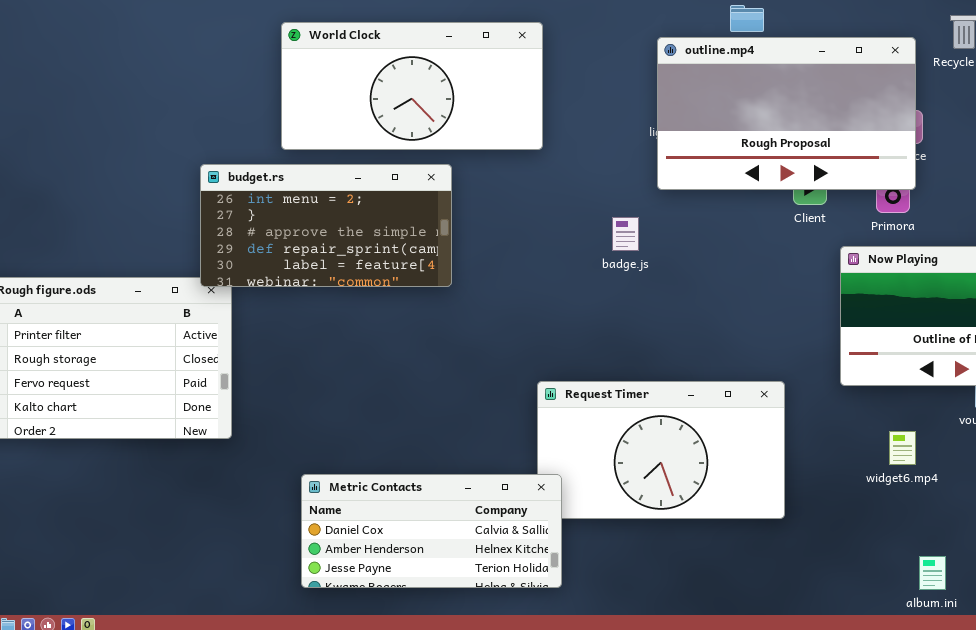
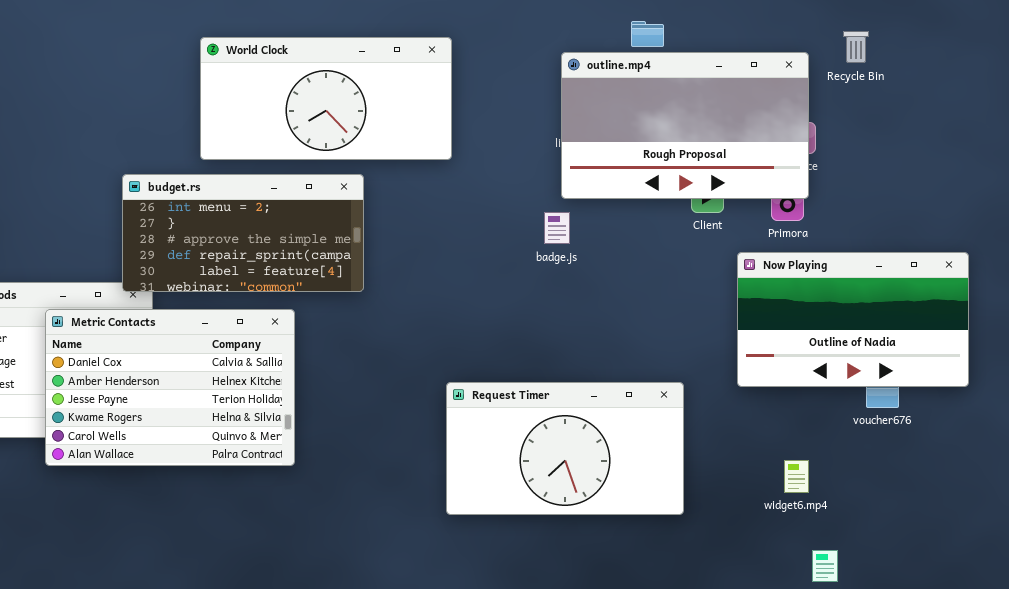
badge.js: [612,217,639,251] -> [544,212,570,244], moved
widget6.mp4: [889,431,916,465] -> [784,460,809,493], moved
Metric Contacts: [301,474,562,588] -> [45,309,295,466], moved, resized

